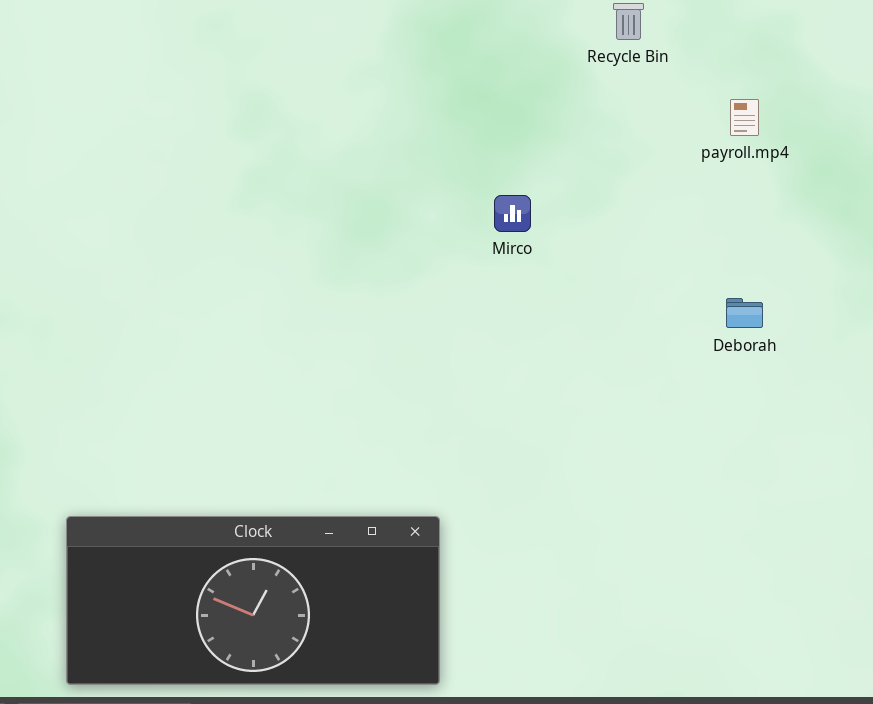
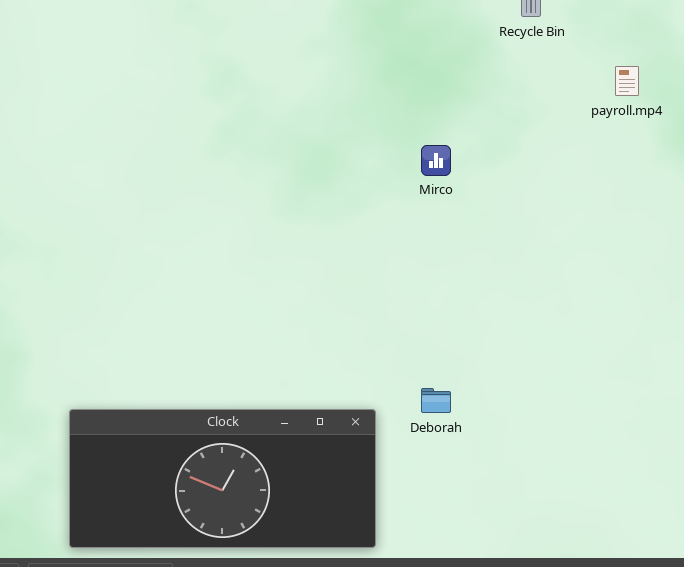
Deborah: [726,298,763,328] -> [421,388,451,413], moved

